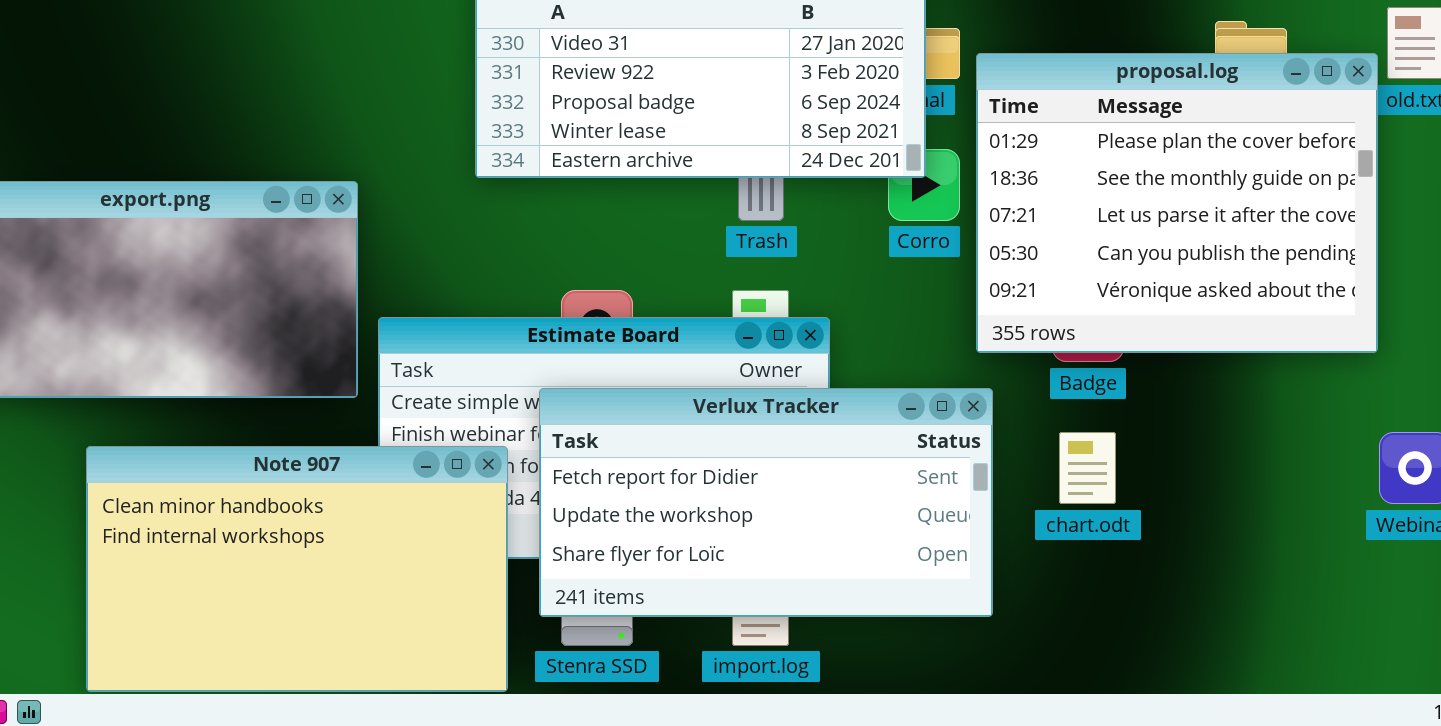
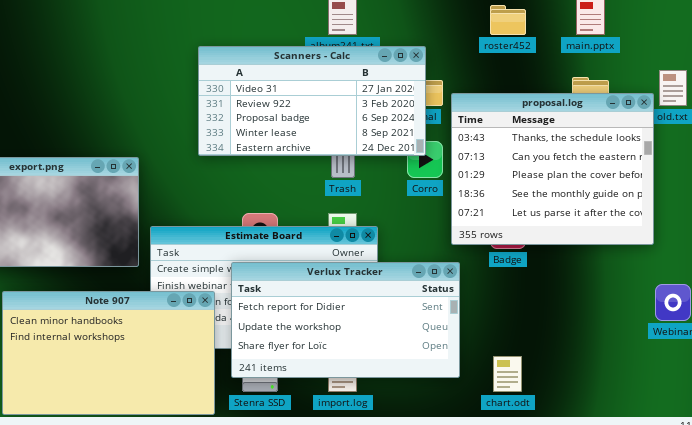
proposal.log: [976,53,1378,353] -> [451,93,654,245], scrolled up 2 rows
chart.odt: [1059,432,1116,504] -> [493,356,522,392], moved

